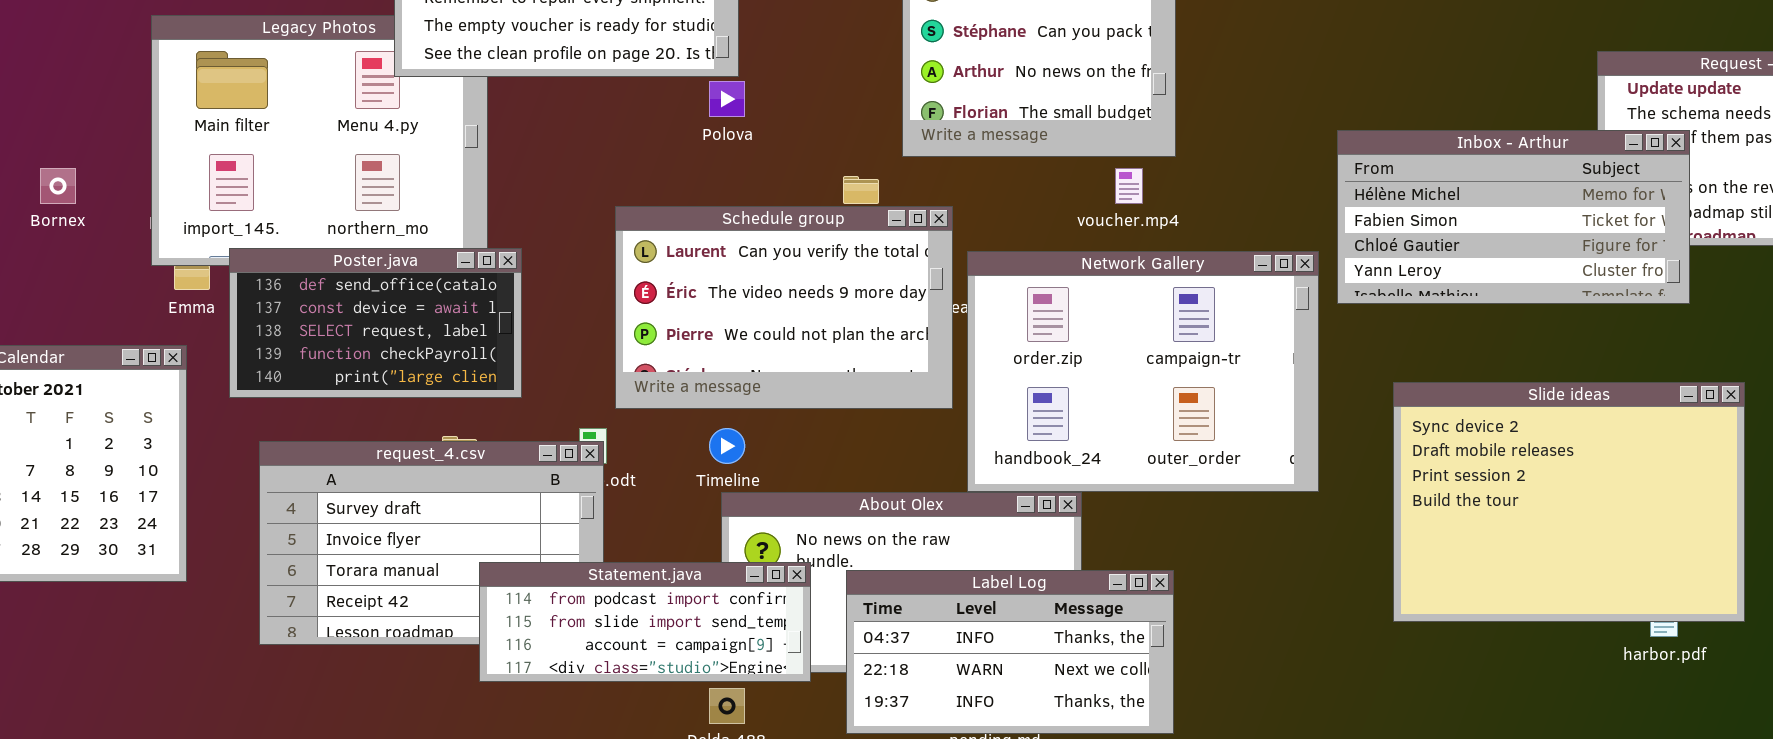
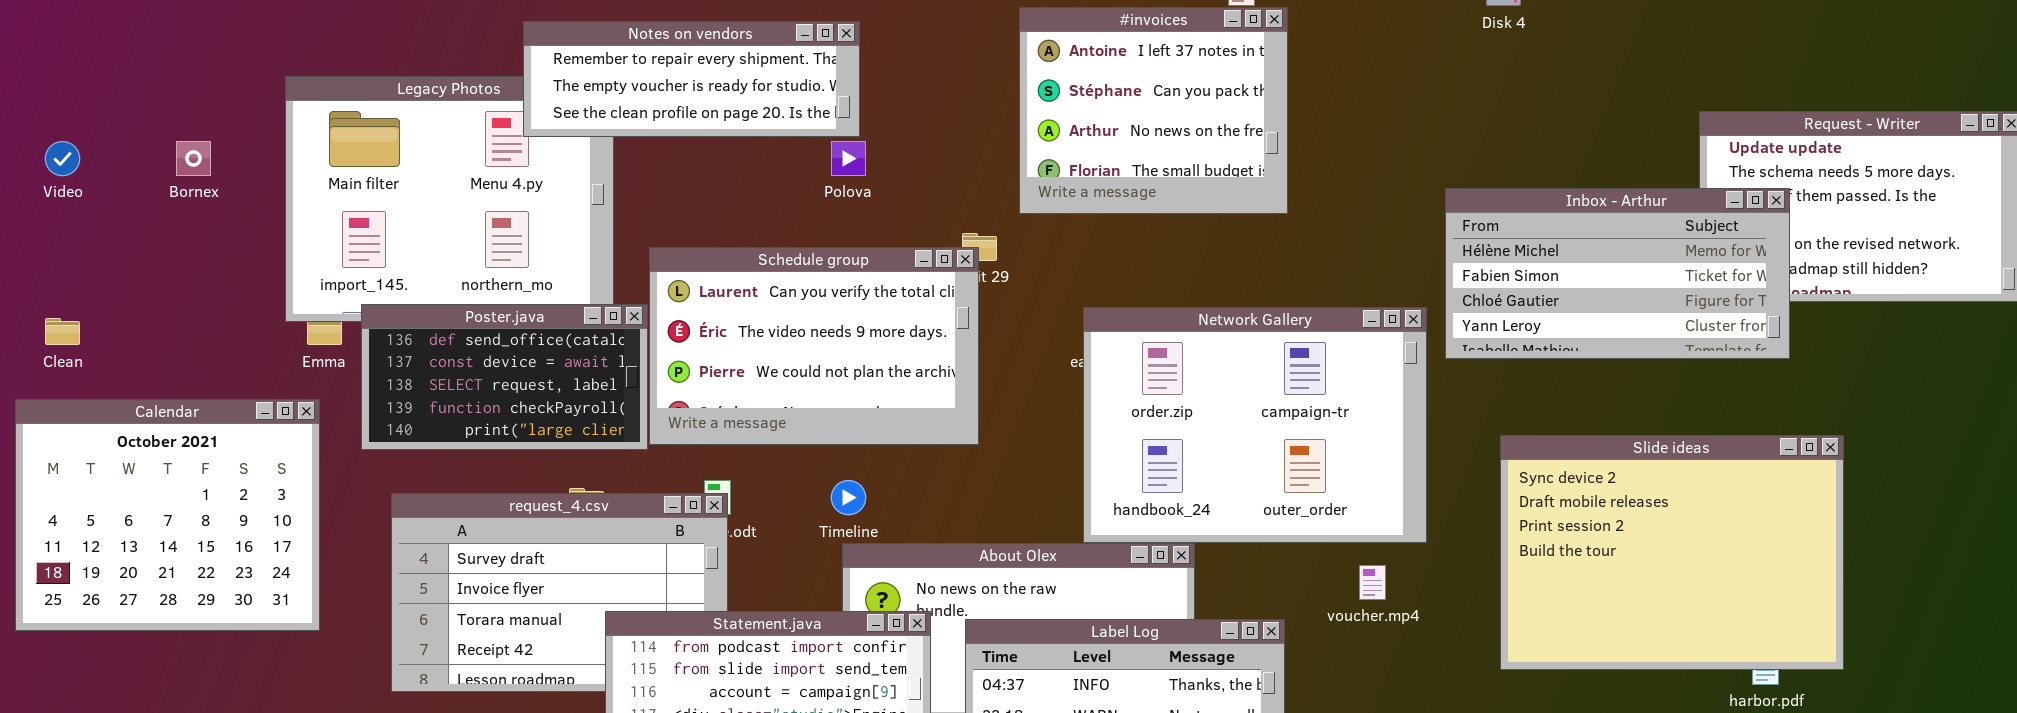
Bornex: [40,168,76,204] -> [176,141,211,176], moved
voucher.mp4: [1115,168,1143,204] -> [1359,565,1386,600], moved
Schedule group: [615,206,953,409] -> [649,247,979,445], moved

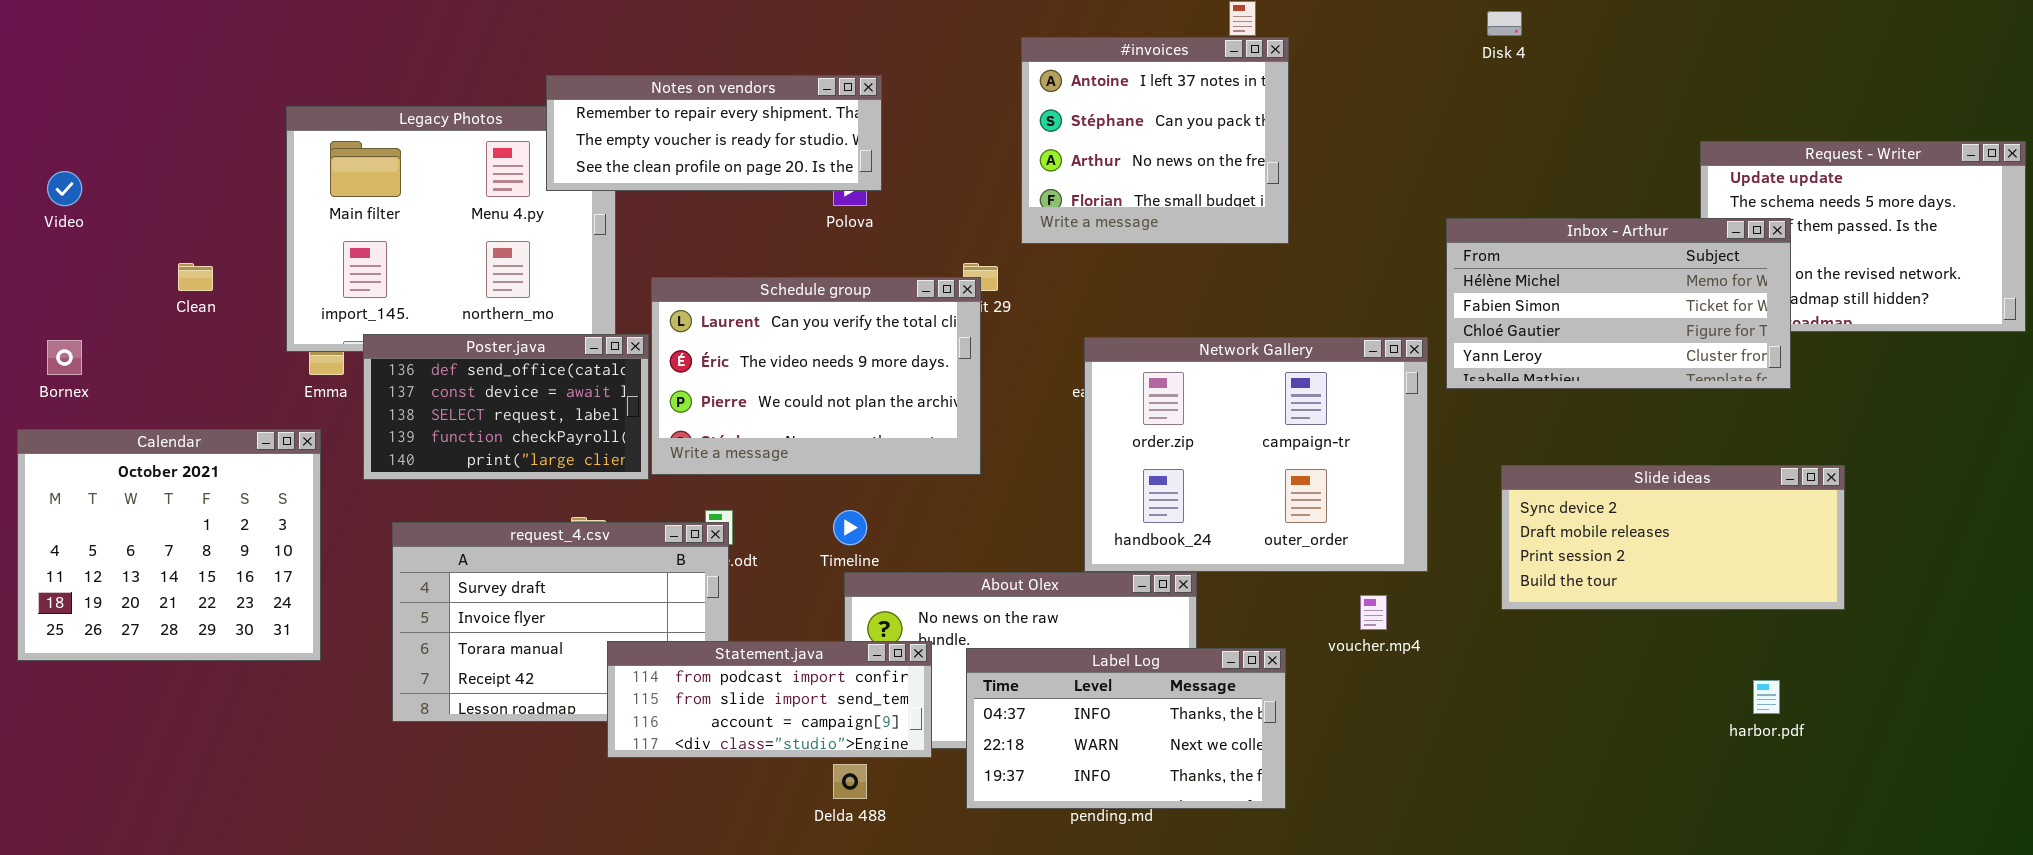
Notes on vendors: [523,21,860,137] -> [546,75,882,191], moved
Bornex: [176,141,211,176] -> [47,340,82,375], moved
Clean: [45,318,80,345] -> [178,263,213,291], moved
Slide ideas: [1500,435,1844,670] -> [1501,465,1845,610], resized

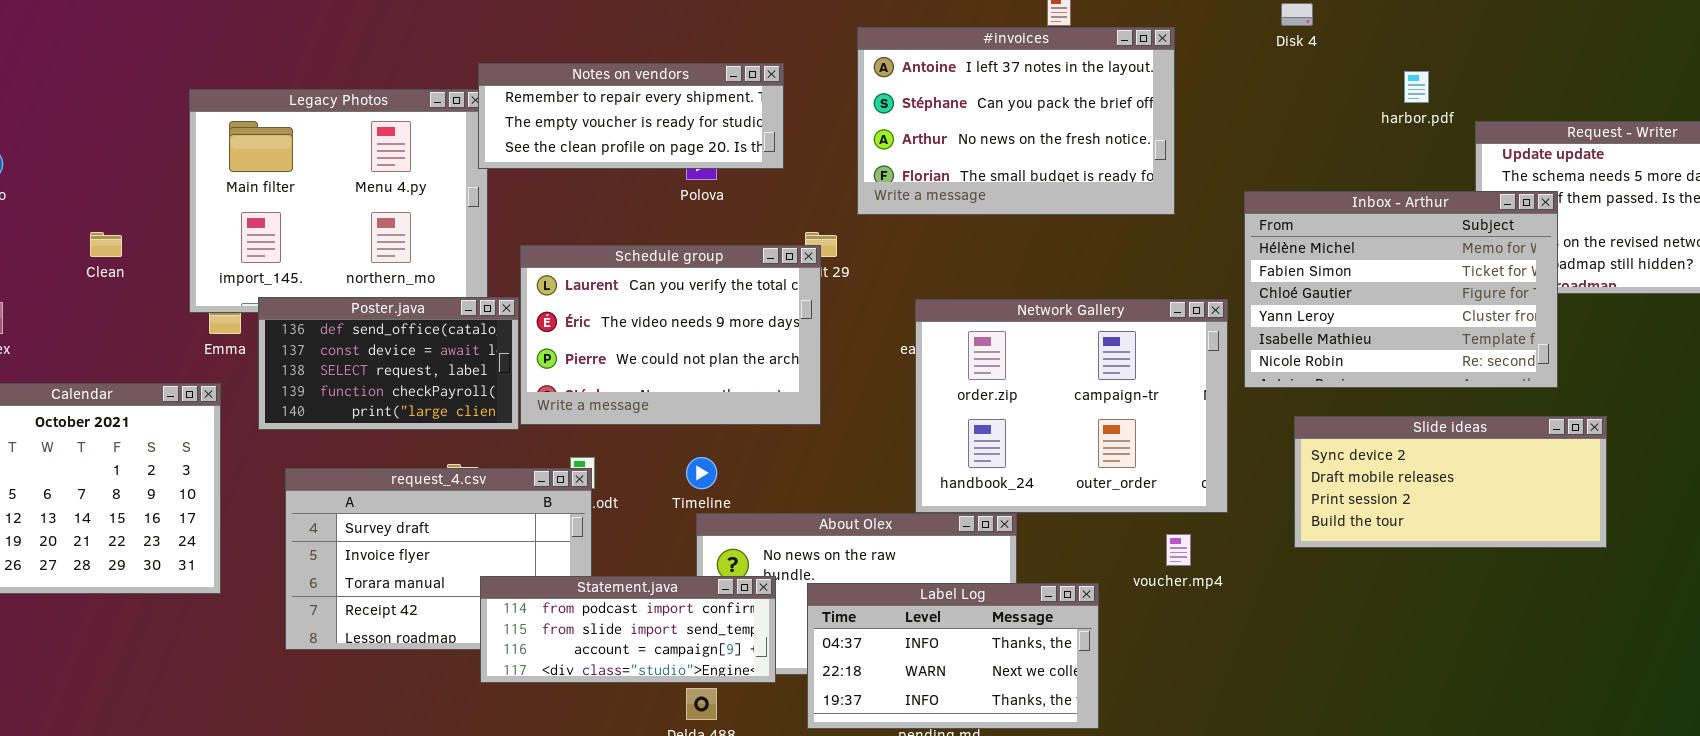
#invoices: [1021,37,1289,244] -> [857,27,1175,215], resized
Notes on vendors: [546,75,882,191] -> [478,63,784,169], moved
Inbox - Arthur: [1446,218,1791,389] -> [1244,191,1558,388], resized
harbor.pdf: [1753,680,1780,714] -> [1404,71,1429,103], moved

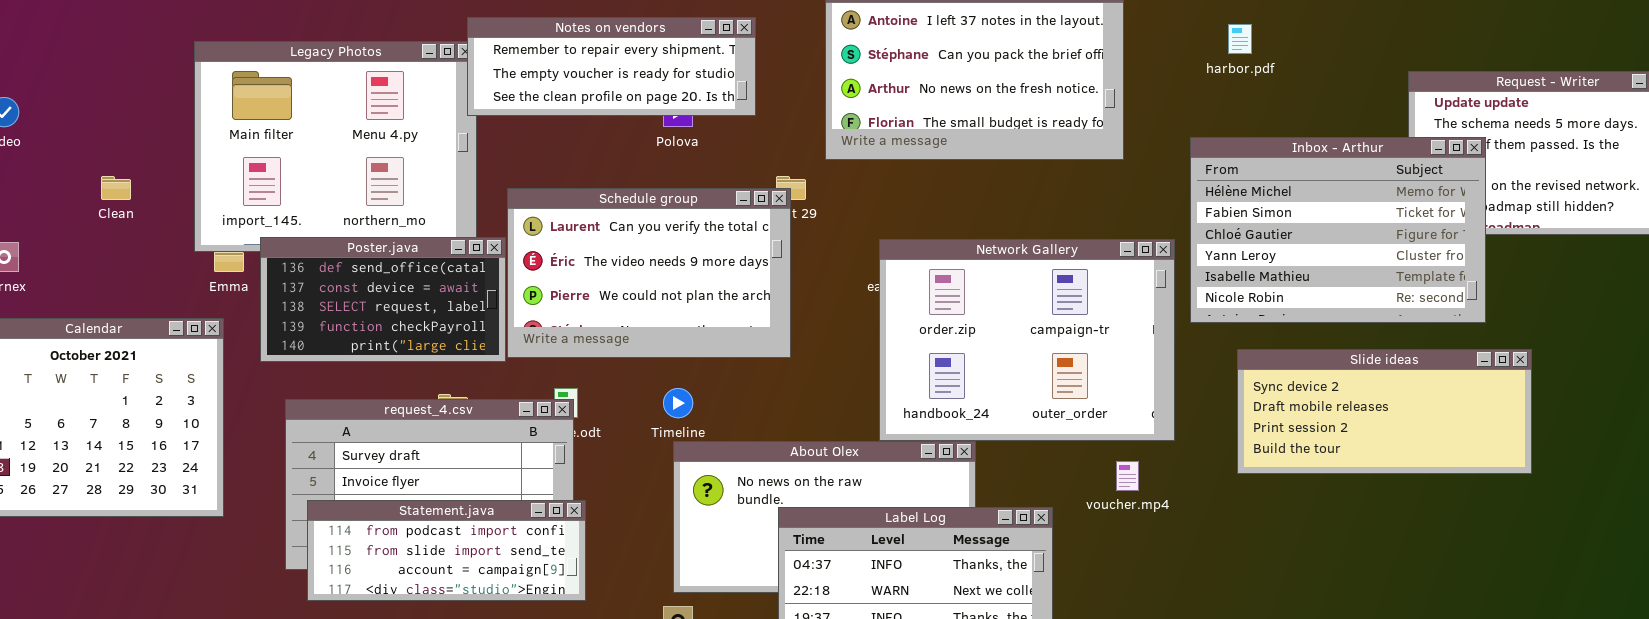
harbor.pdf: [1404,71,1429,103] -> [1228,24,1252,54], moved
Statement.java: [480,576,776,683] -> [307,500,586,601], moved

